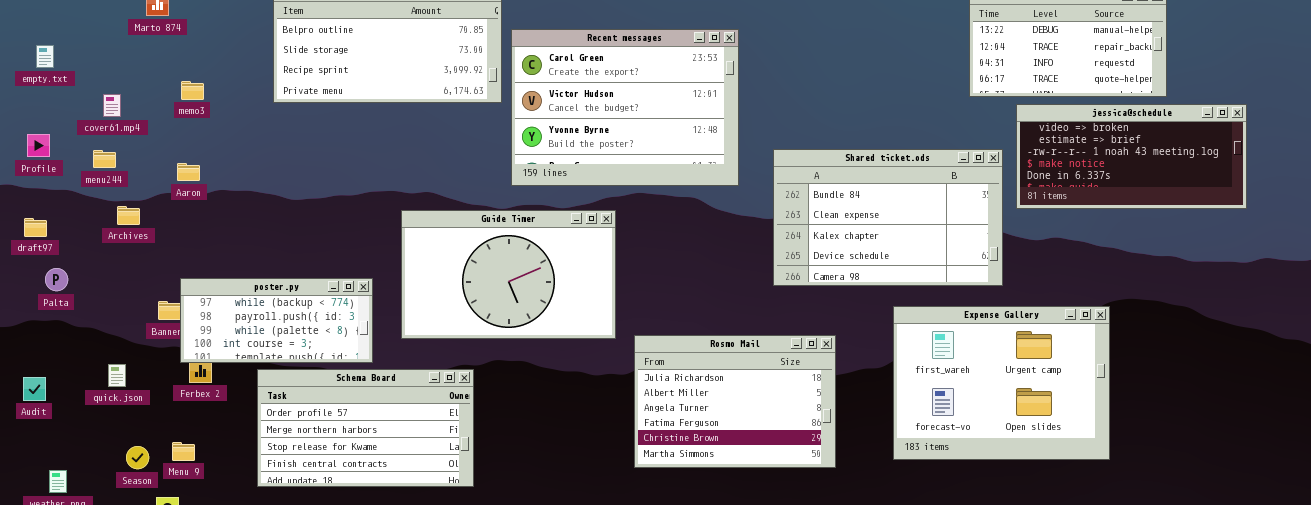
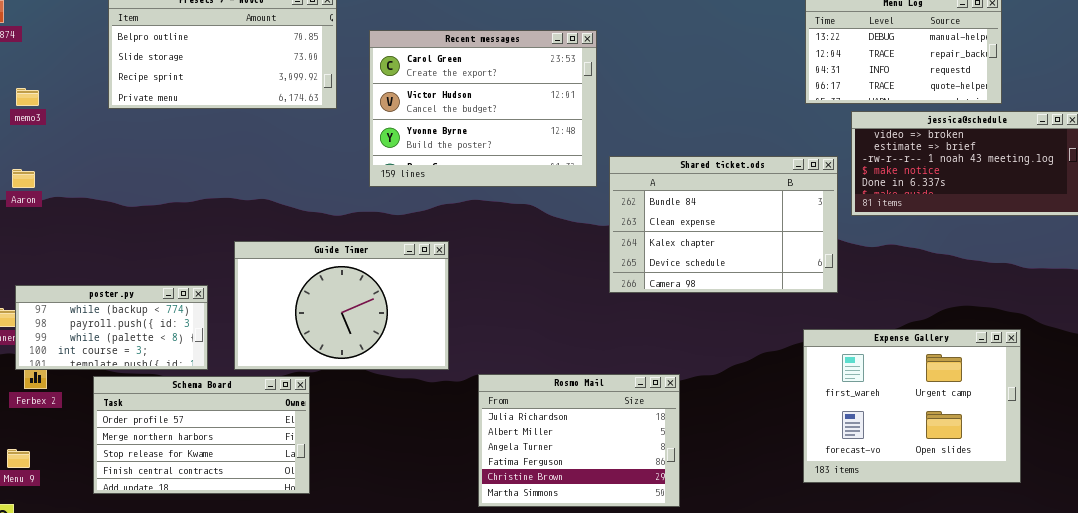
Recent messages: [511,29,739,186] -> [369,30,597,187], moved
Guide Timer: [401,210,616,339] -> [234,241,449,370], moved
Expense Gallery: [893,306,1110,460] -> [803,329,1021,483], moved
Rosmo Mail: [634,335,836,468] -> [478,374,680,507], moved

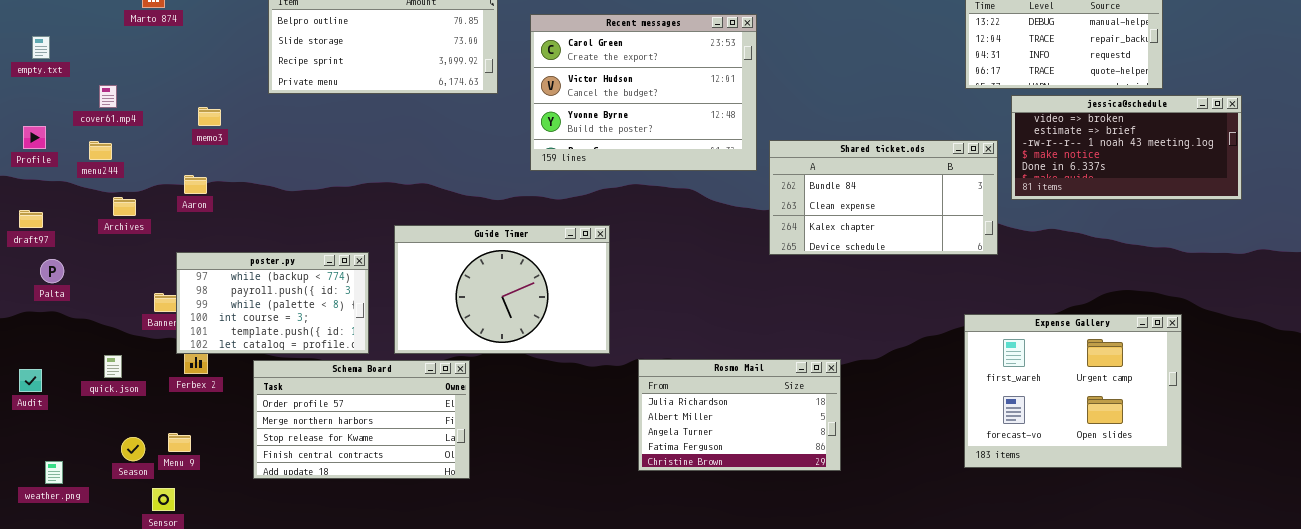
memo3: [16,88,39,106] -> [198,107,221,126], moved
Shared ticket.ods: [609,156,838,293] -> [769,140,998,255], resized
Aaron: [12,169,35,188] -> [184,175,207,194], moved
poster.py: [15,285,208,370] -> [176,252,369,354], resized
Rosmo Mail: [478,374,680,507] -> [638,359,841,471], resized

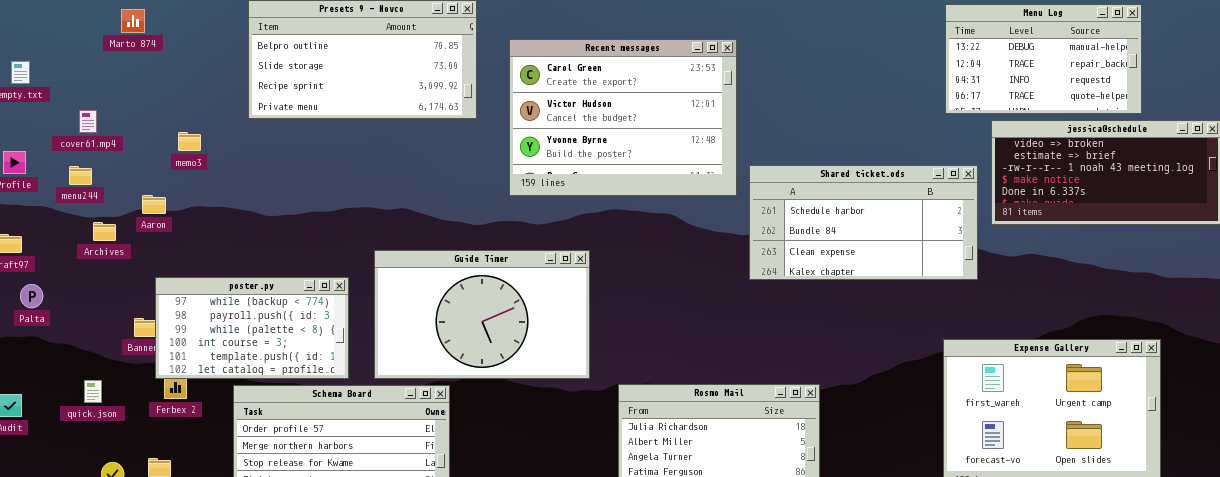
Shared ticket.ods: [769,140,998,255] -> [749,165,978,280], scrolled up 1 row
Aaron: [184,175,207,194] -> [142,195,166,214], moved

